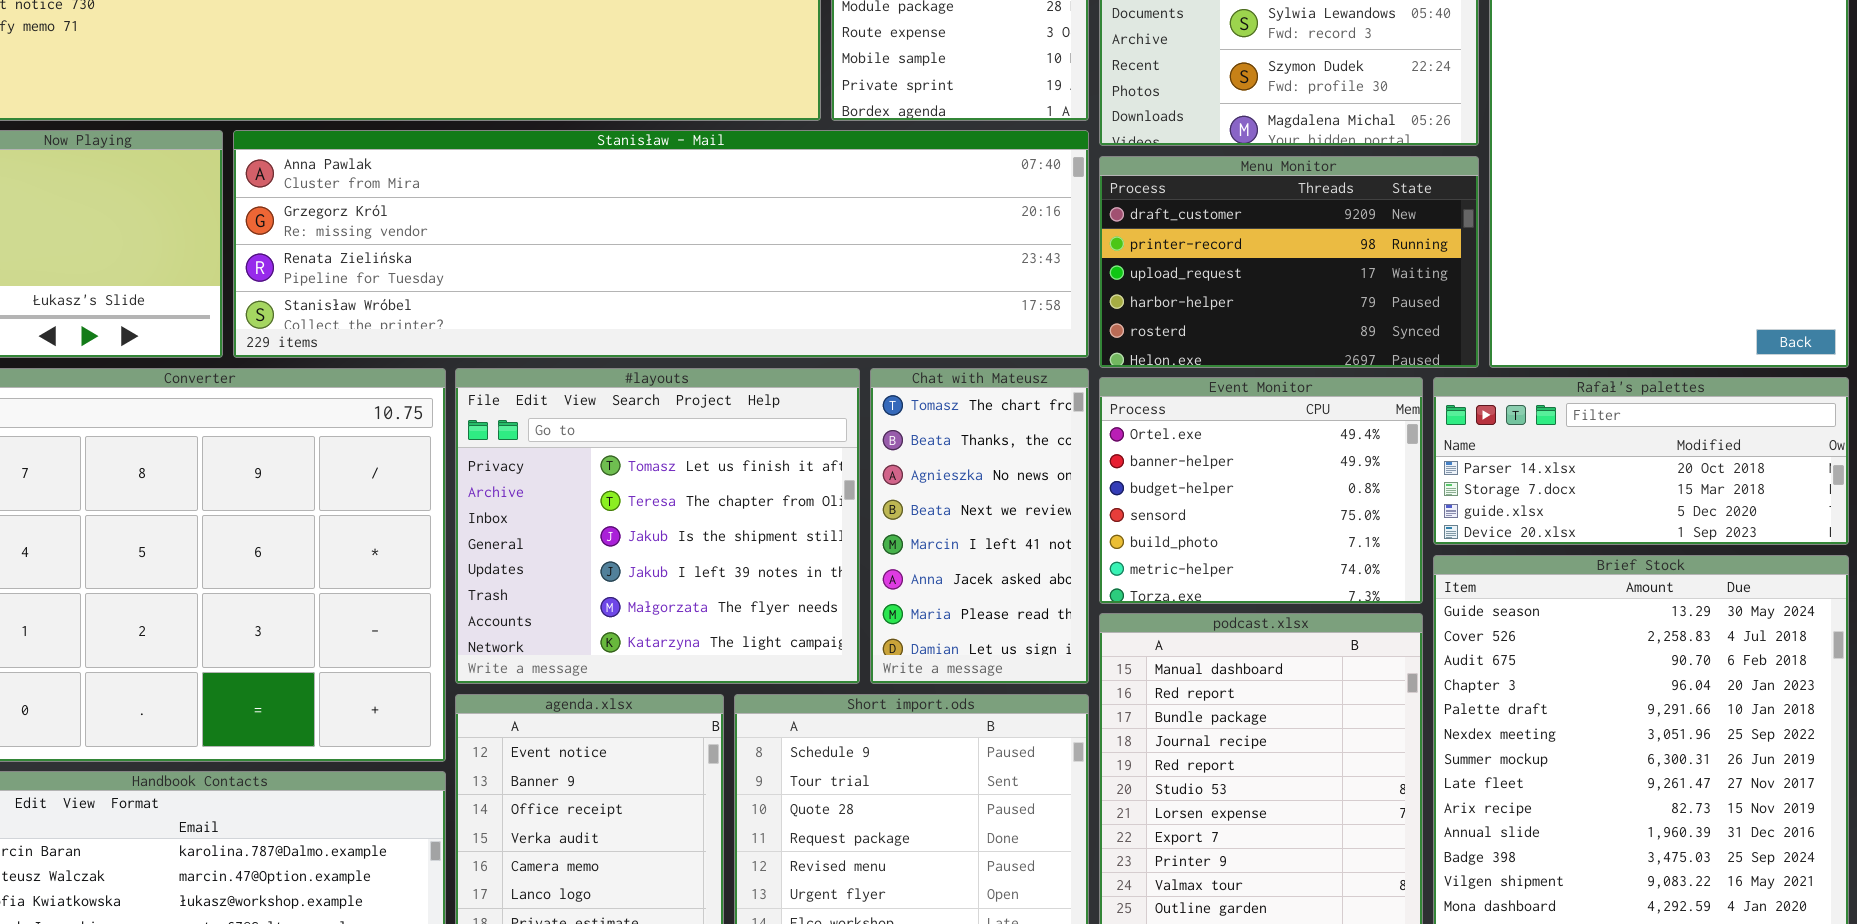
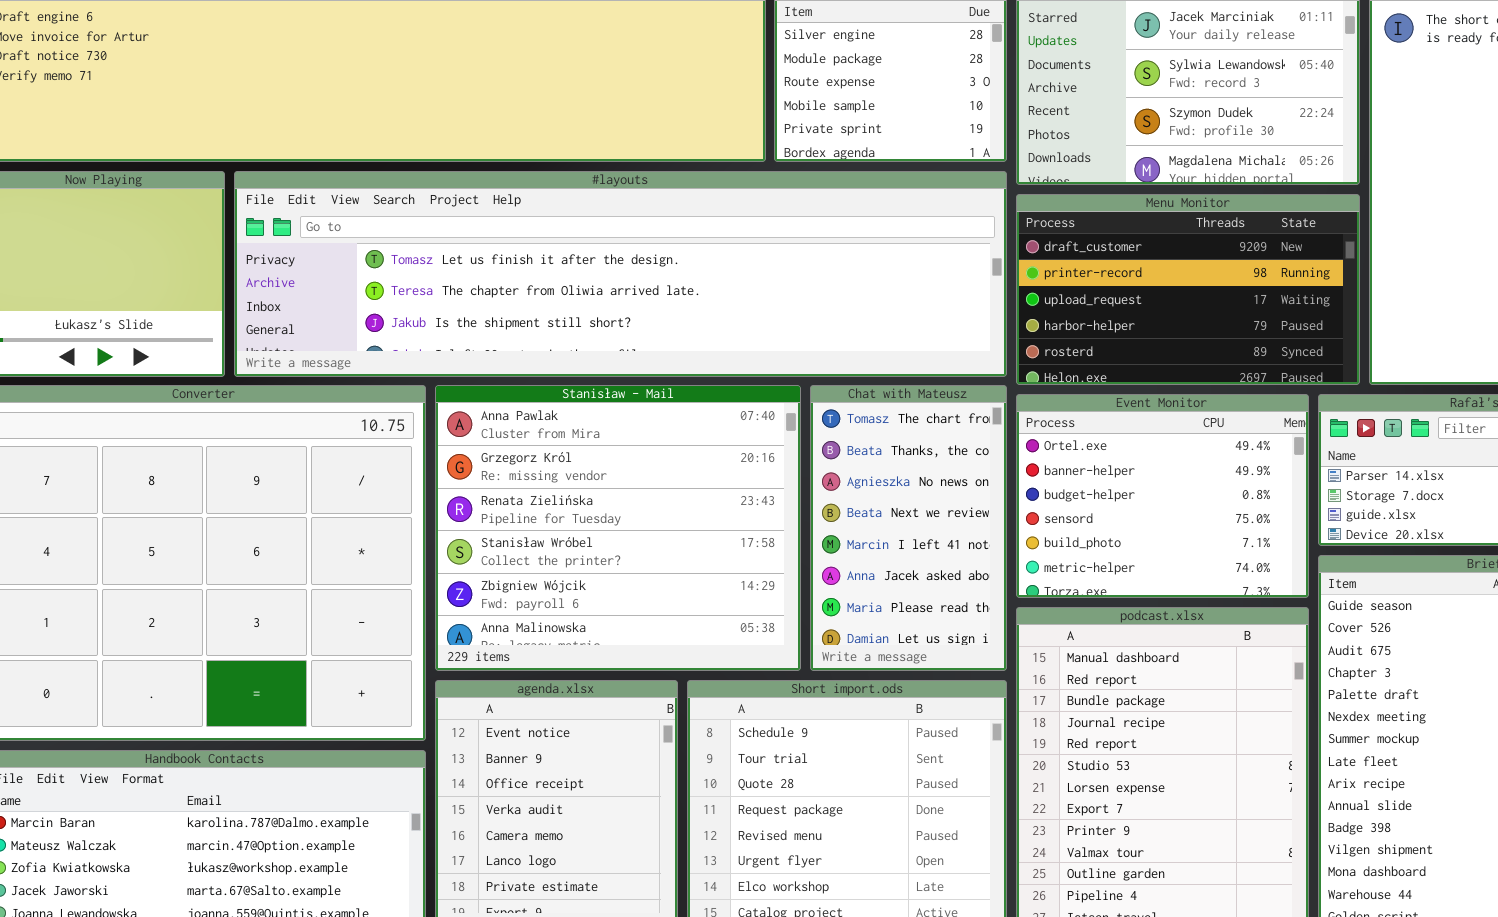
Stanisław - Mail: [233,130,1089,358] -> [435,385,801,671], moved, resized
#layouts: [455,368,860,684] -> [234,171,1007,377], moved, resized

